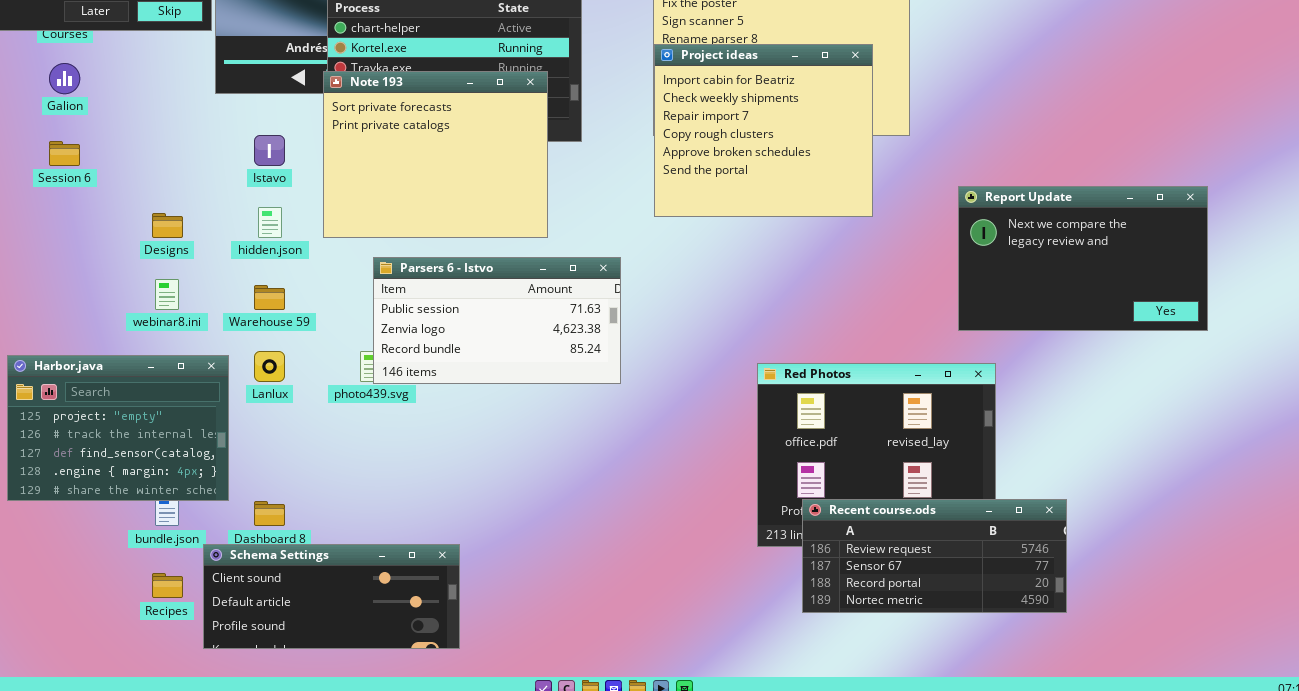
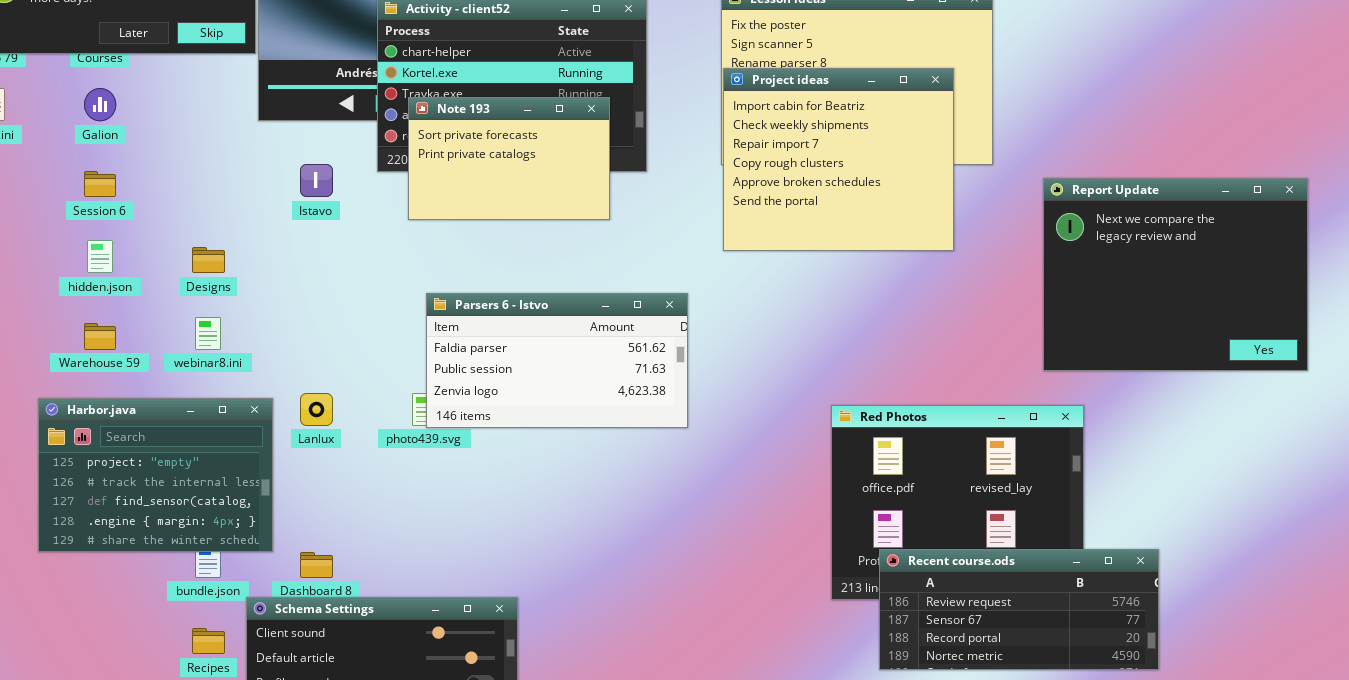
Note 193: [323,71,548,238] -> [408,97,610,220], resized
Report Update: [958,186,1208,331] -> [1043,178,1308,371], resized
hidden.json: [258,207,282,238] -> [87,240,113,273], moved
Parsers 6 - Istvo: [373,257,621,384] -> [426,293,688,428], scrolled up 1 row
Warehouse 59: [254,285,285,310] -> [84,323,116,350], moved

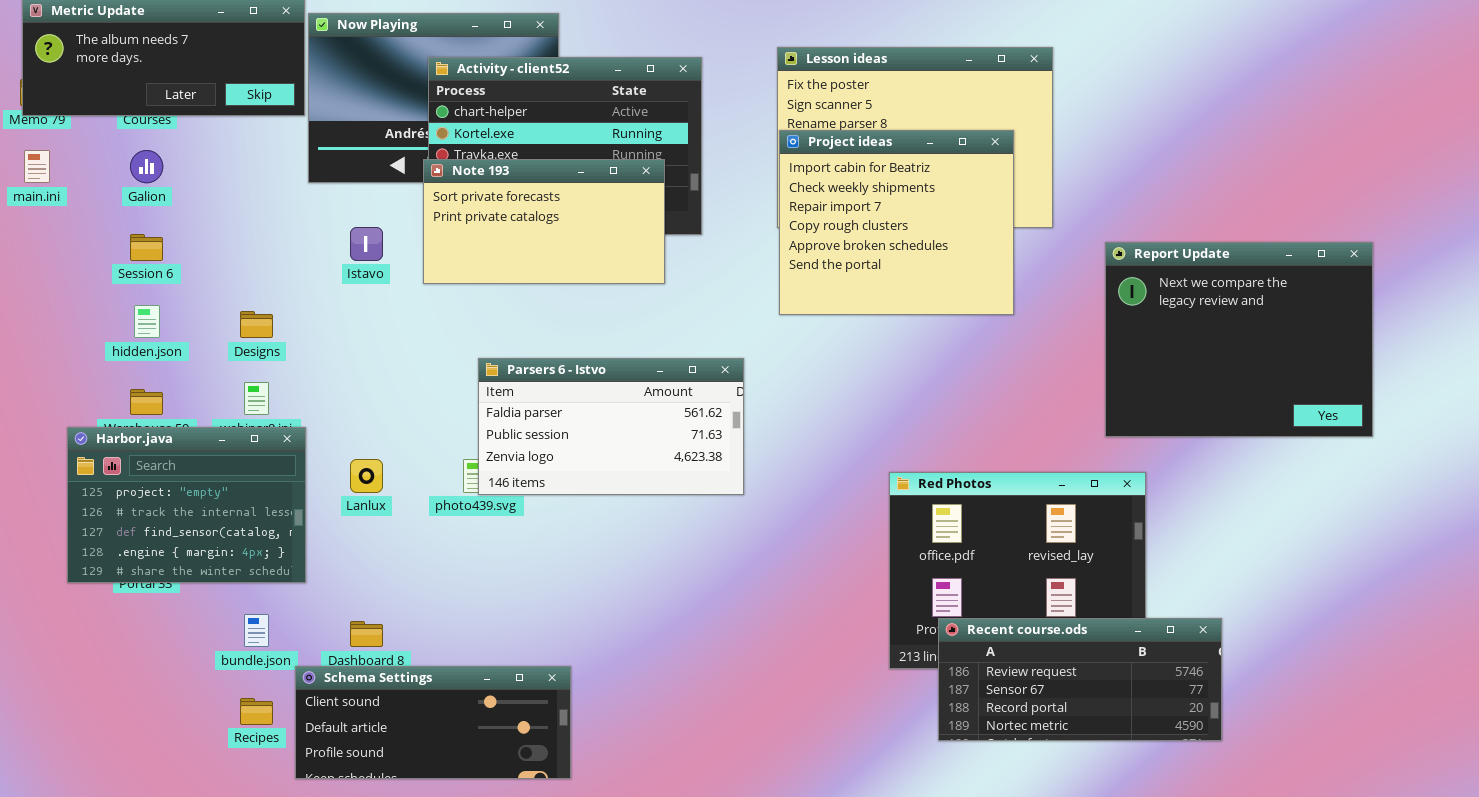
Note 193: [408,97,610,220] -> [423,159,665,284], resized
Harbor.java: [38,398,273,552] -> [67,427,306,583], moved

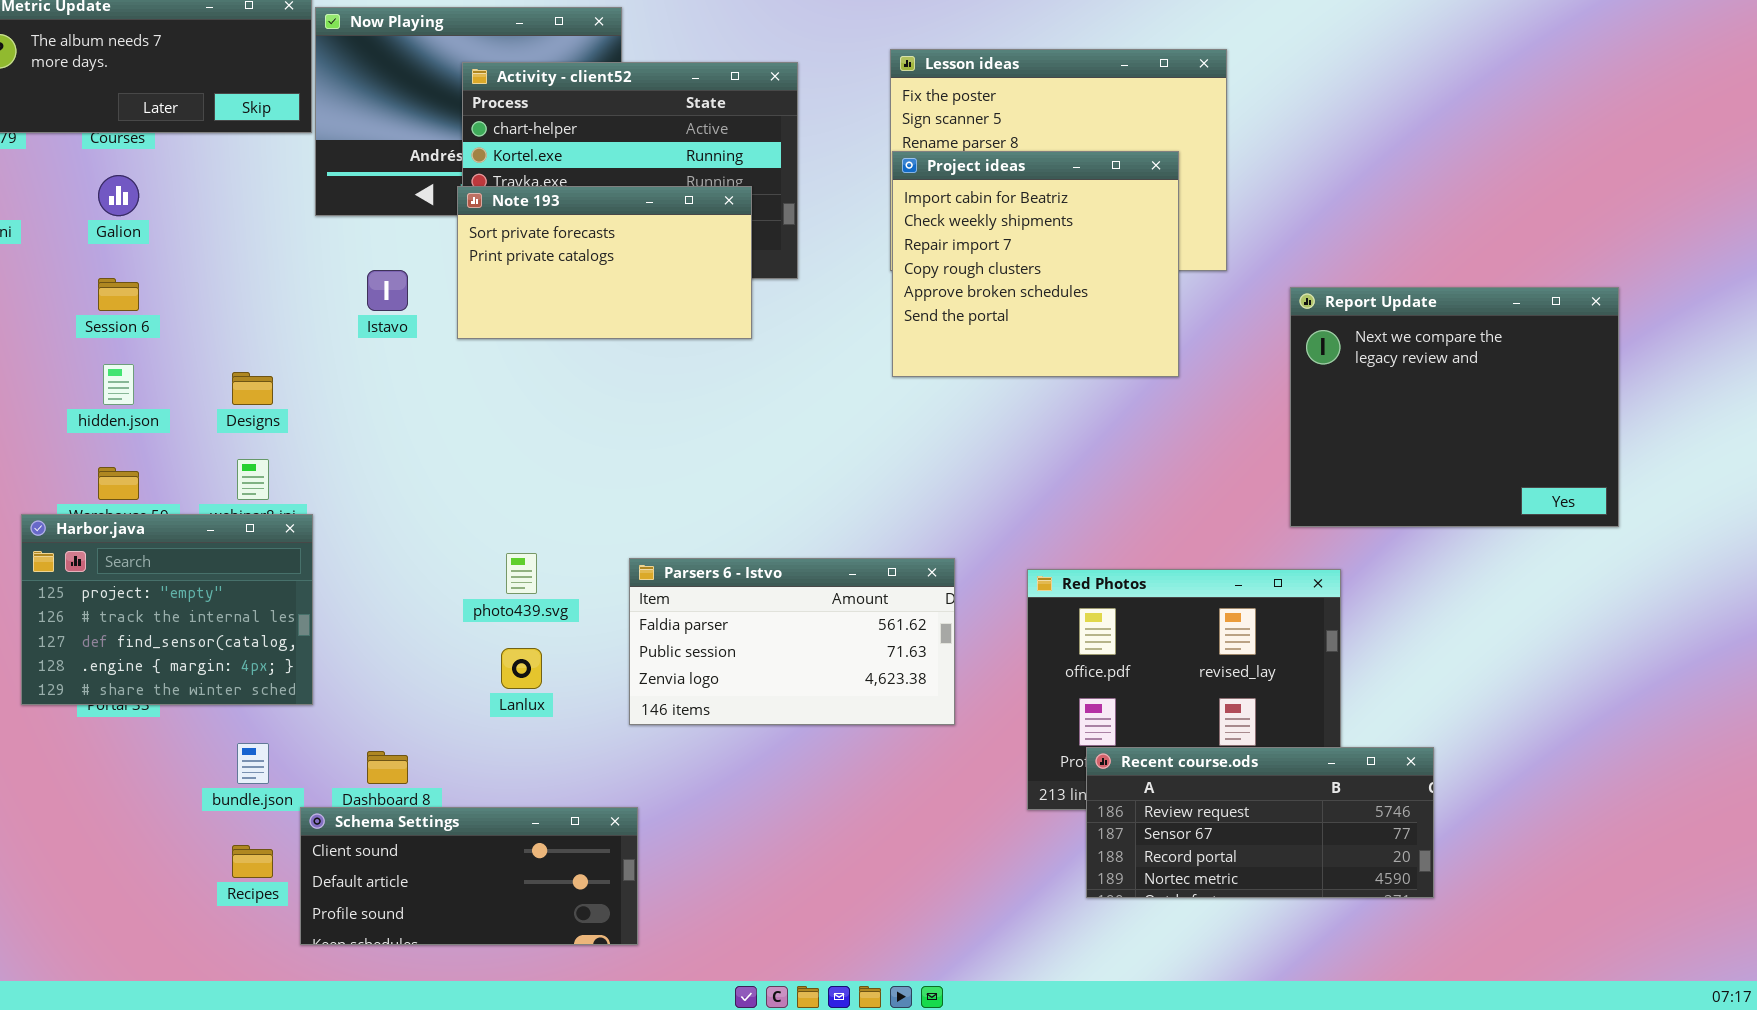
Parsers 6 - Istvo: [478,358,744,495] -> [629,558,955,725], moved
Lanlux: [350,459,383,493] -> [501,648,542,689], moved

